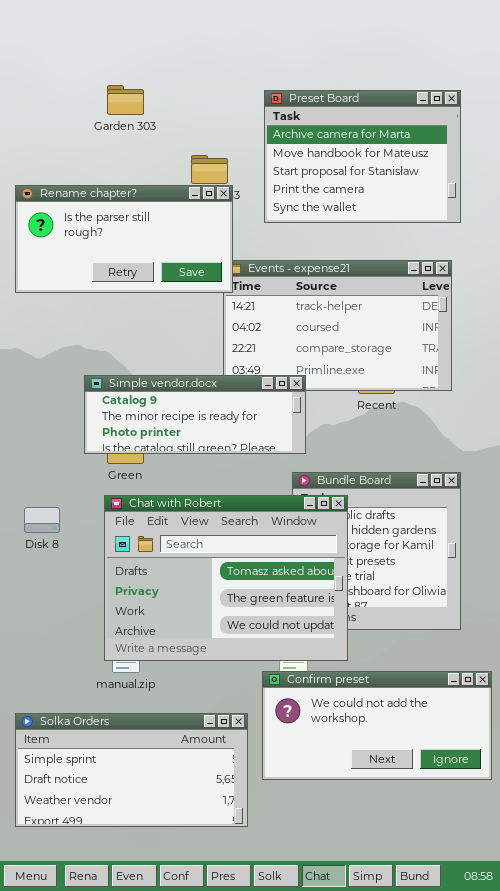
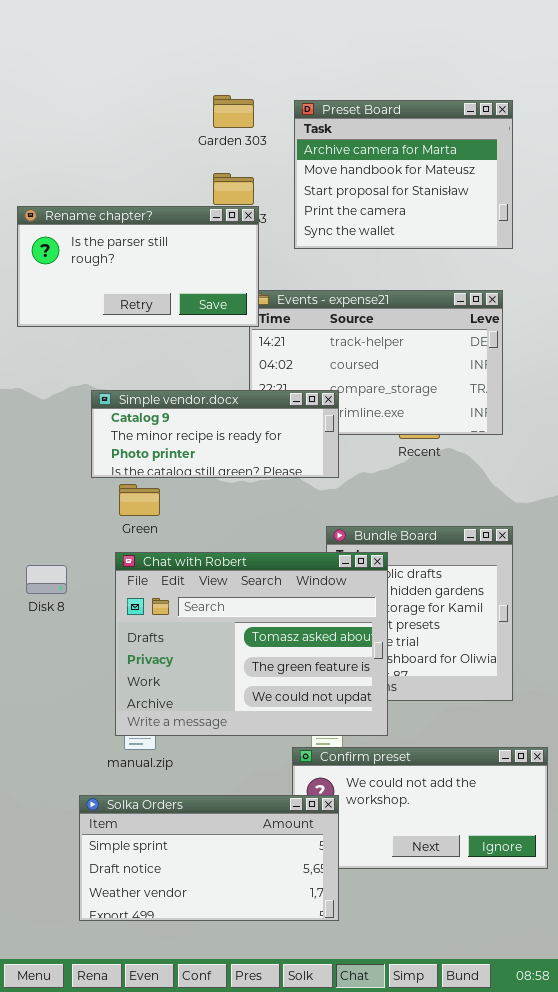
Garden 303: [107,85,144,115] -> [213,95,254,128], moved
Simple vendor.docx: [84,375,306,454] -> [91,390,339,478], moved
Solka Orders: [15,713,248,827] -> [79,795,339,921], moved

